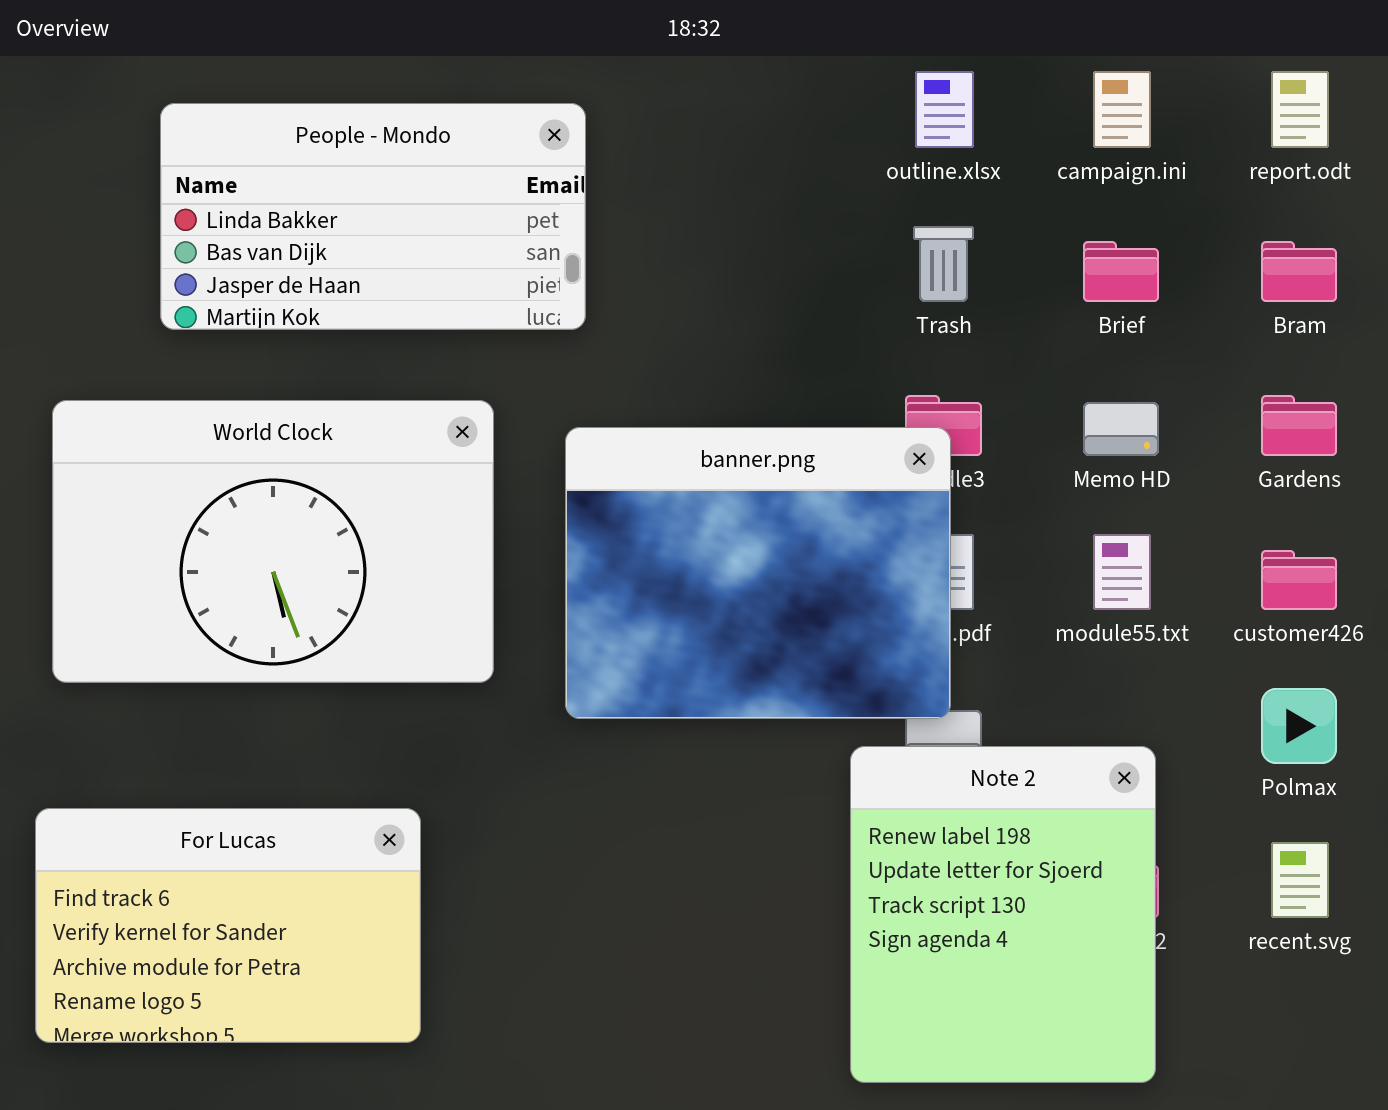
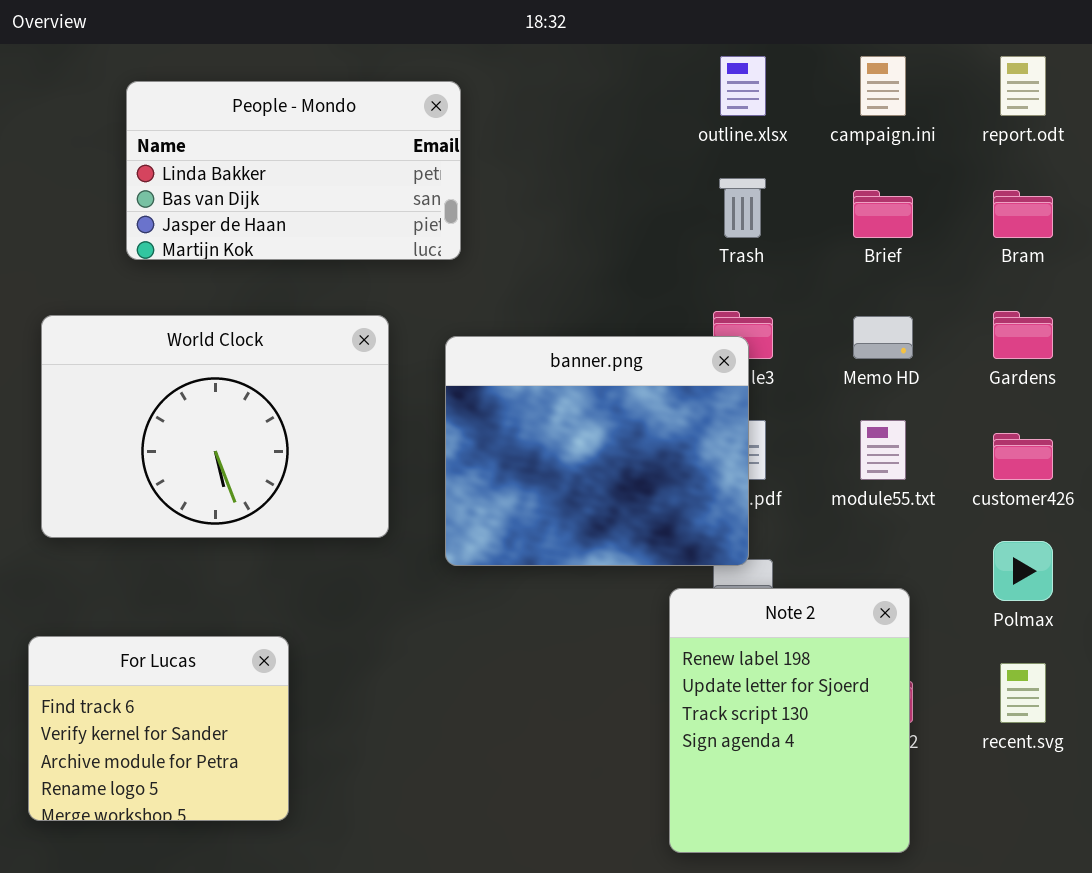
For Lucas: [35,808,421,1043] -> [28,636,289,821], resized

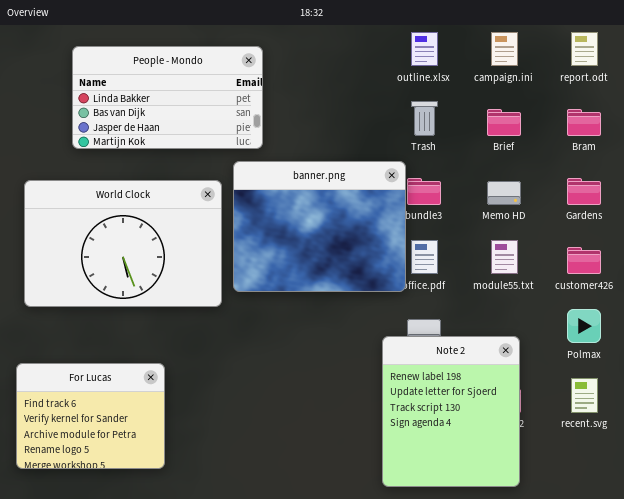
banner.png: [445,336,749,566] -> [233,161,406,292], moved

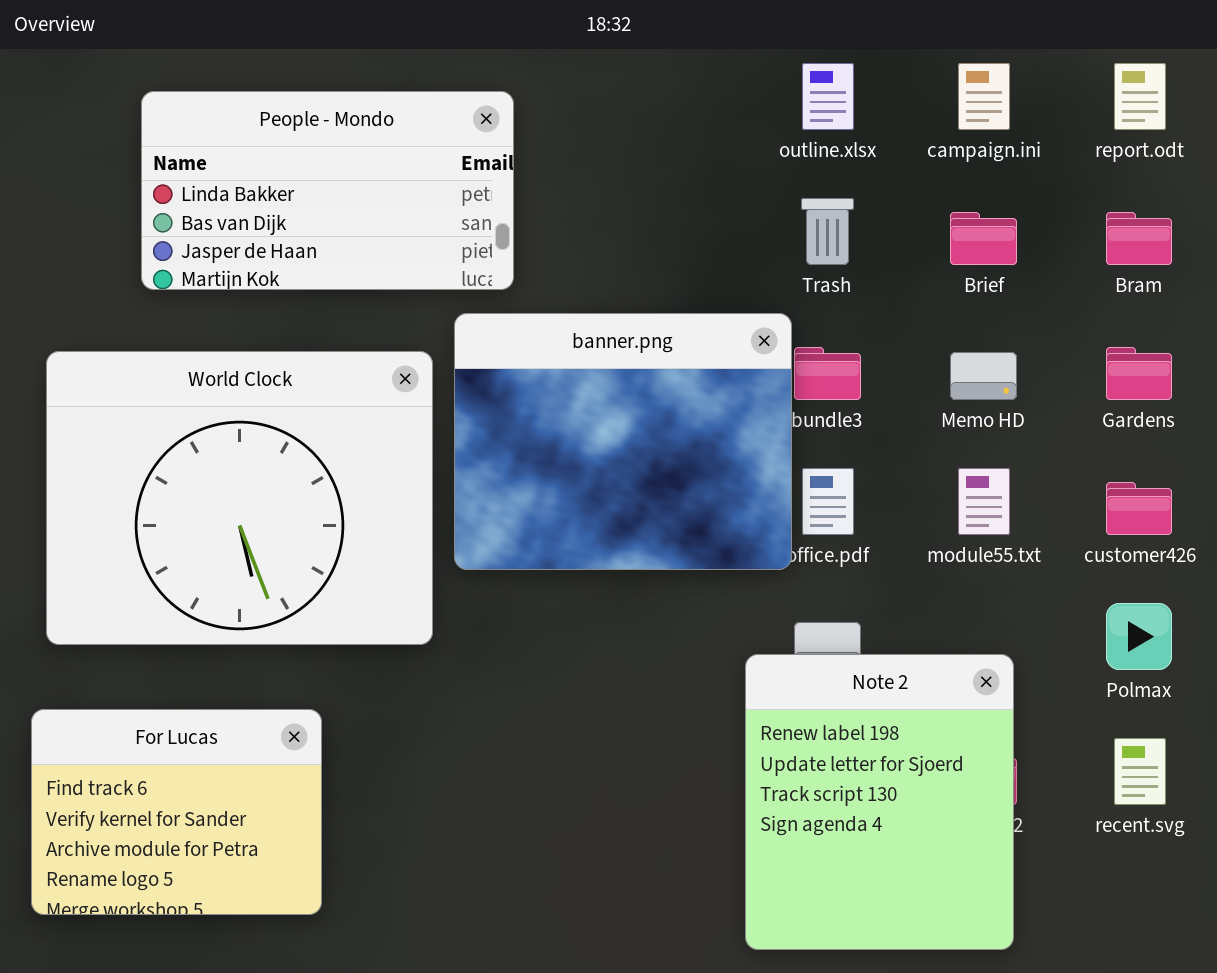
World Clock: [24,180,222,307] -> [46,351,433,645], resized

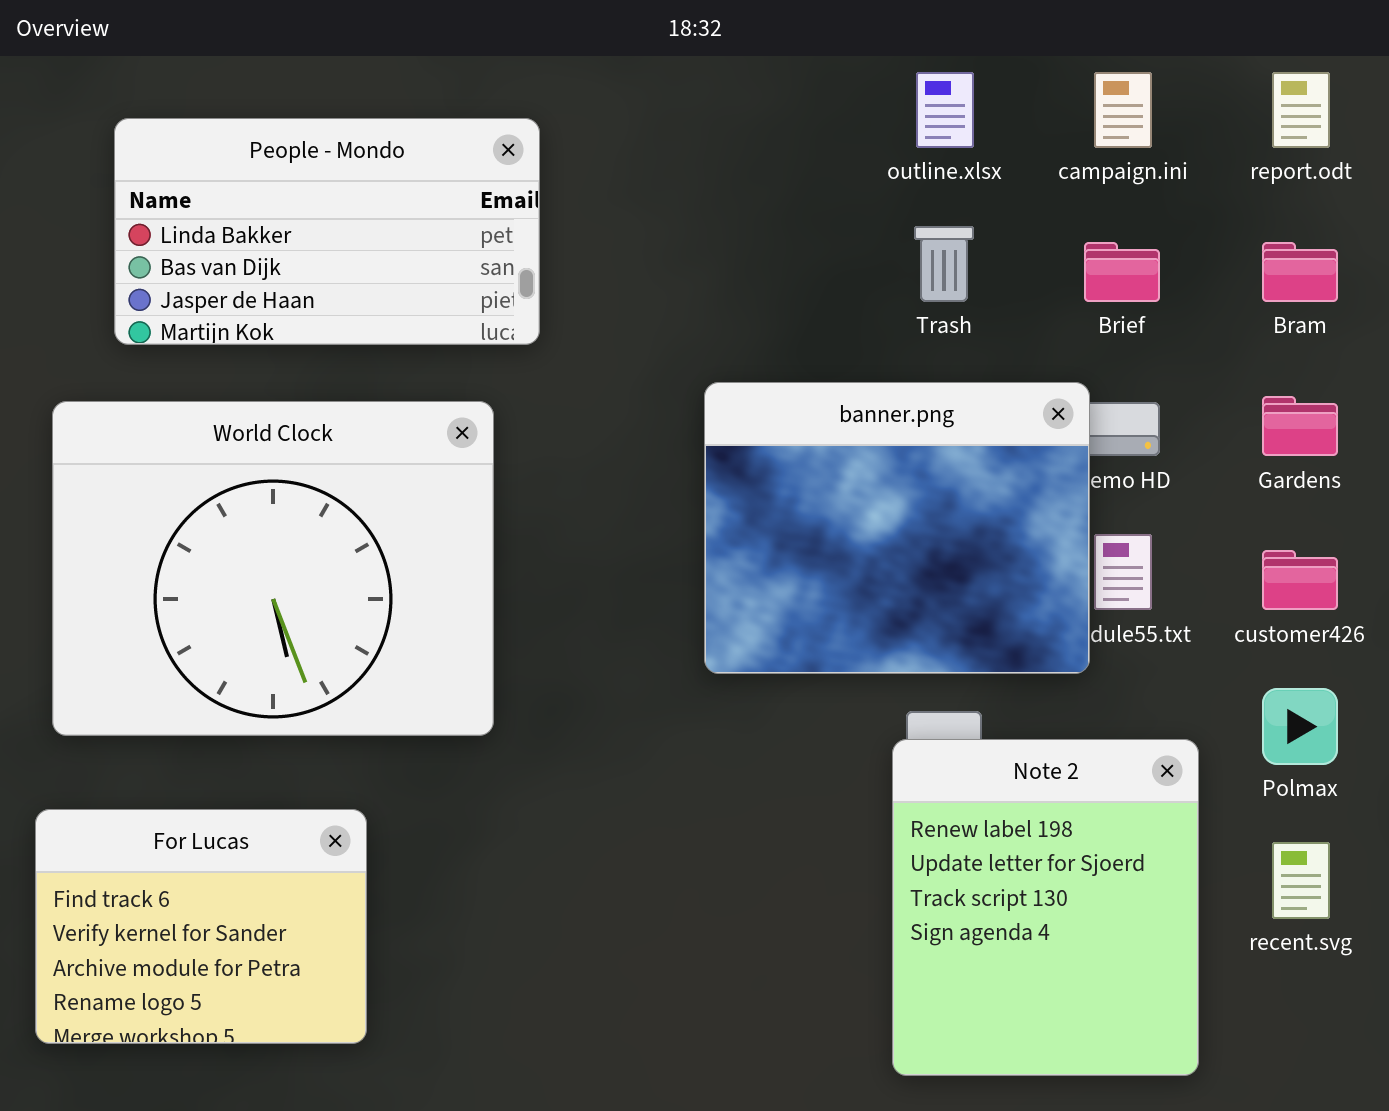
People - Mondo: [141,91,514,290] -> [114,118,540,345], moved
banner.png: [454,313,792,570] -> [704,382,1090,674], moved
Note 2: [745,654,1014,950] -> [892,739,1199,1076], moved

